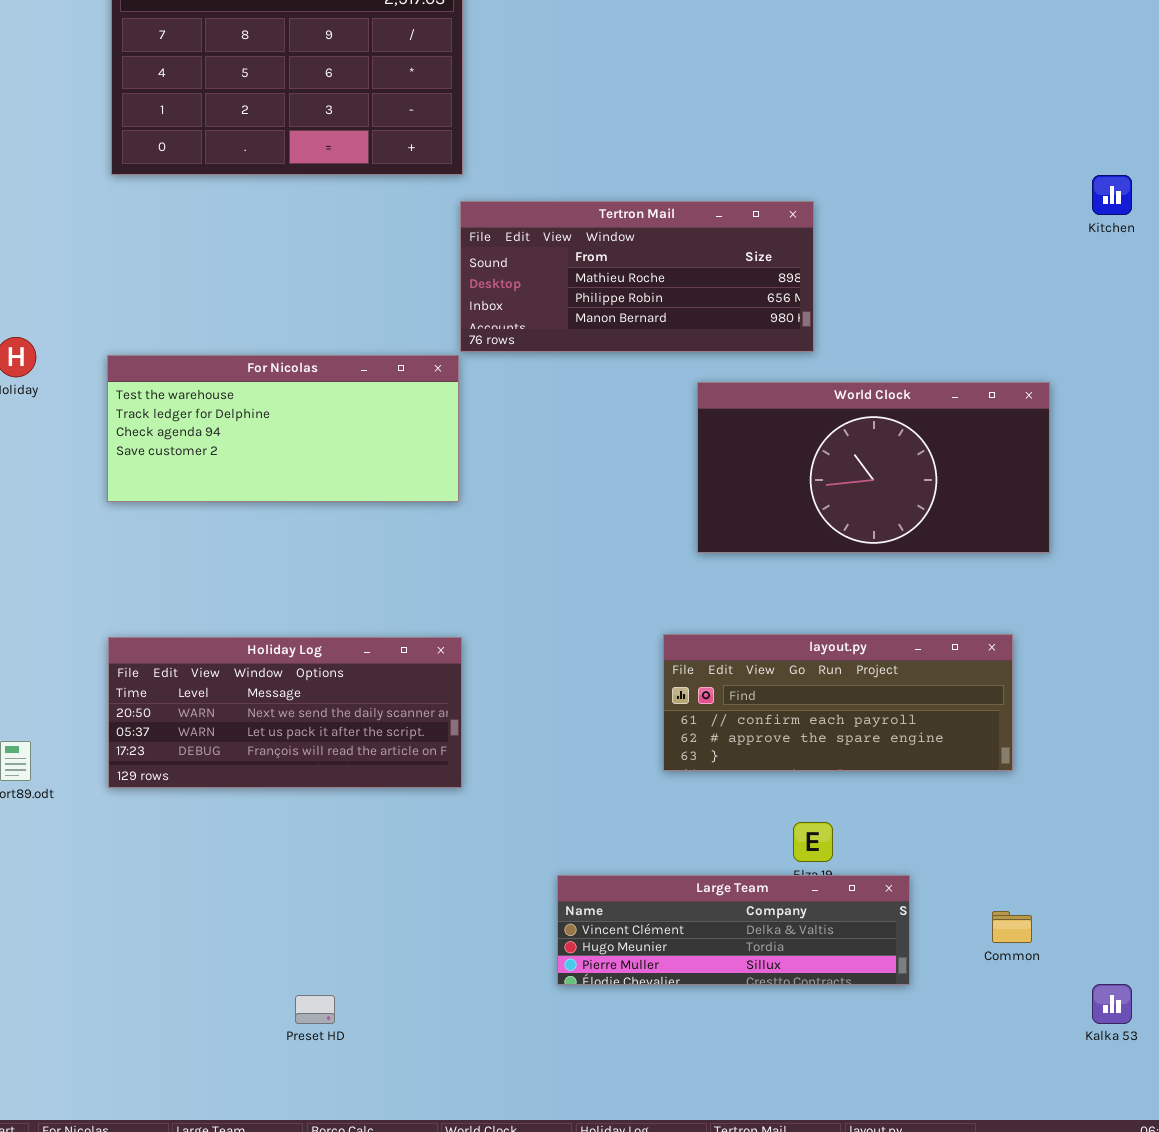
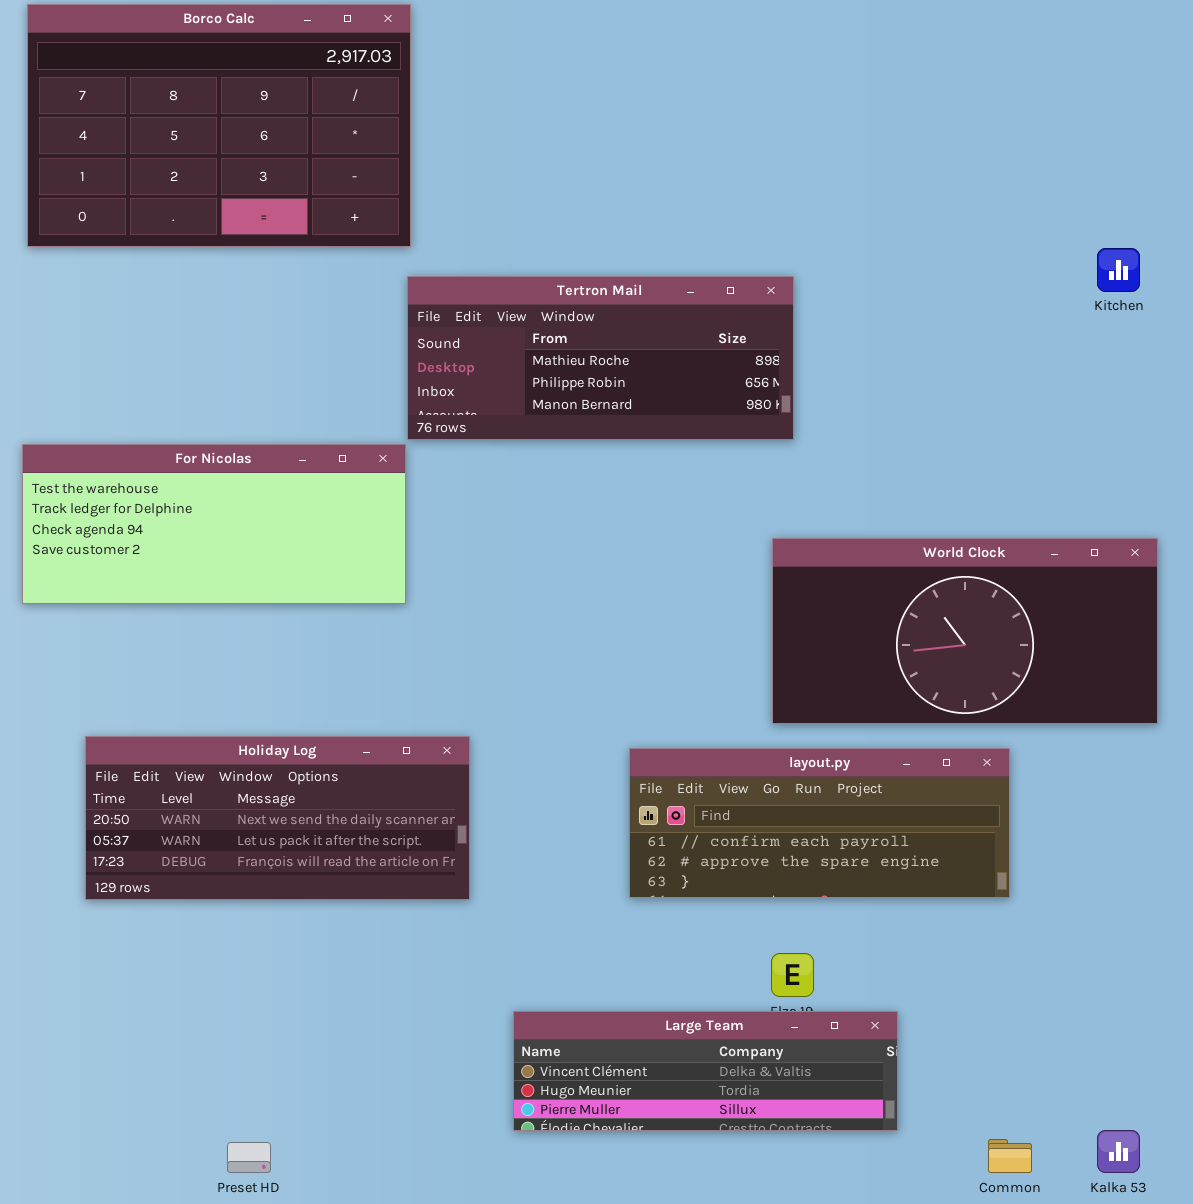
World Clock: [697,382,1050,553] -> [772,538,1158,724], moved
Holiday Log: [108,637,462,788] -> [85,736,470,900], moved
Common: [992,911,1032,943] -> [988,1139,1032,1173], moved

